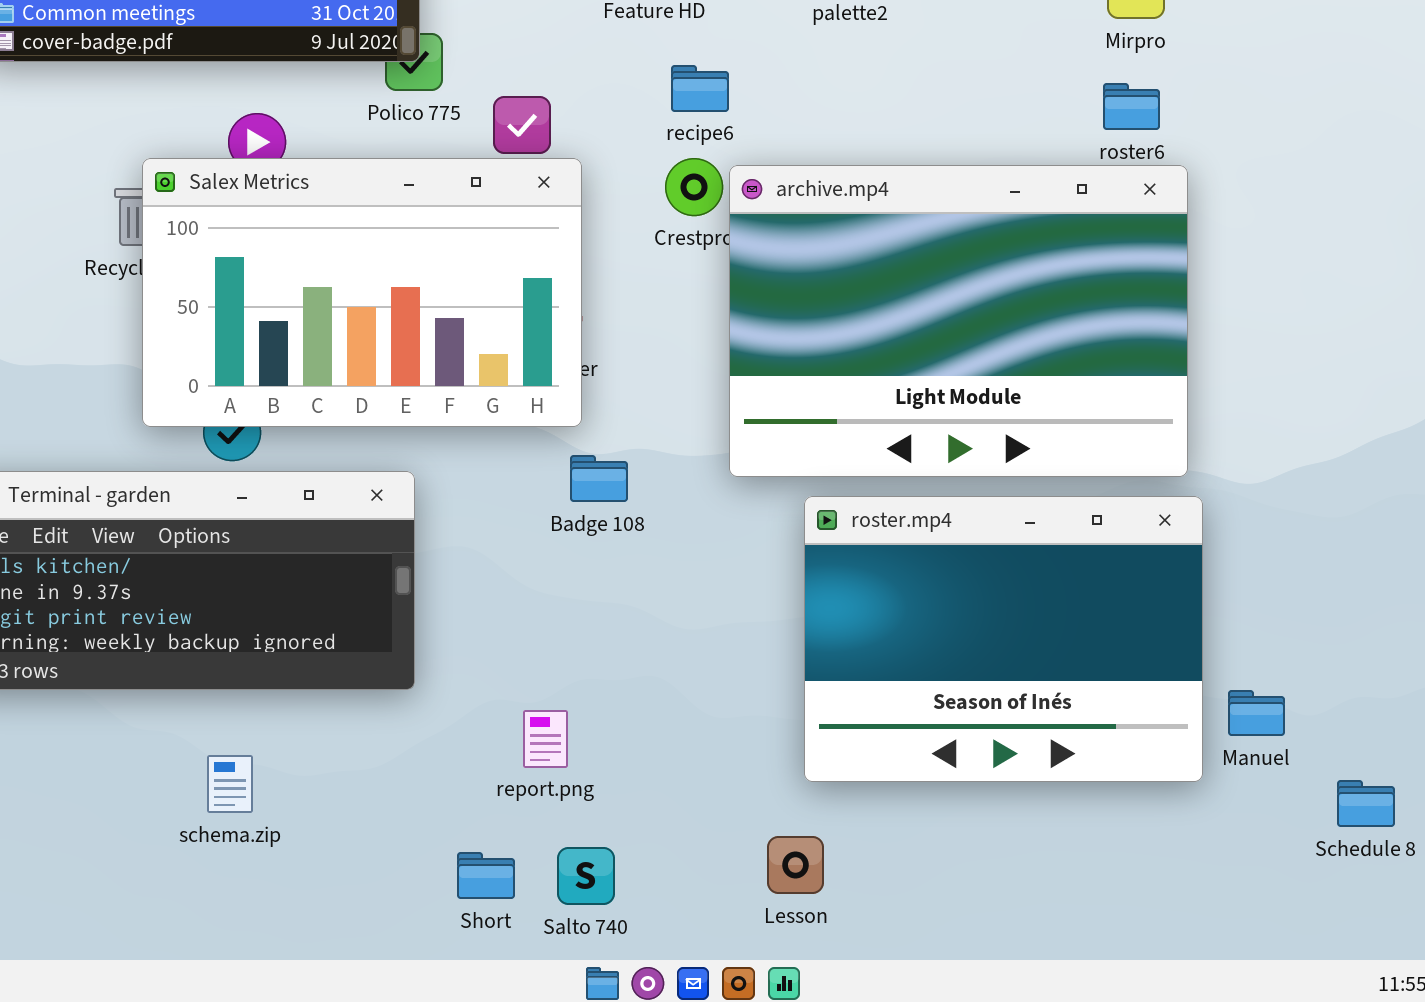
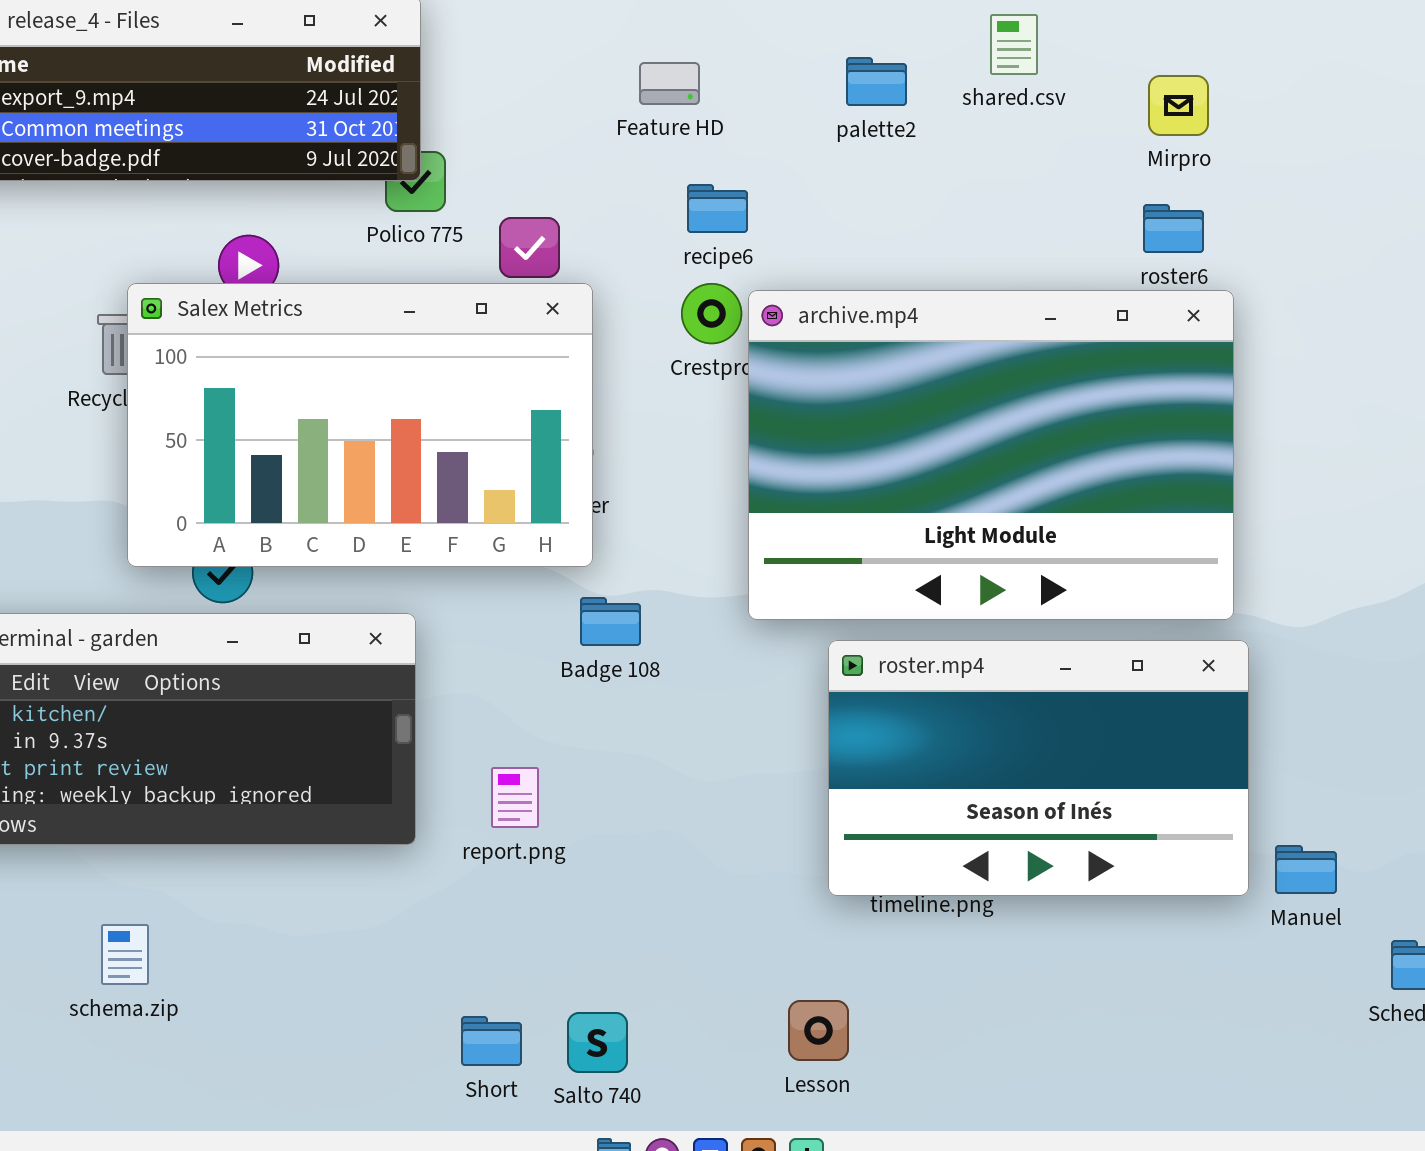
roster.mp4: [804,496,1203,782] -> [828,640,1249,896], resized
report.png: [523,710,568,768] -> [491,767,539,828], moved
schema.zip: [207,755,253,813] -> [101,924,149,985], moved

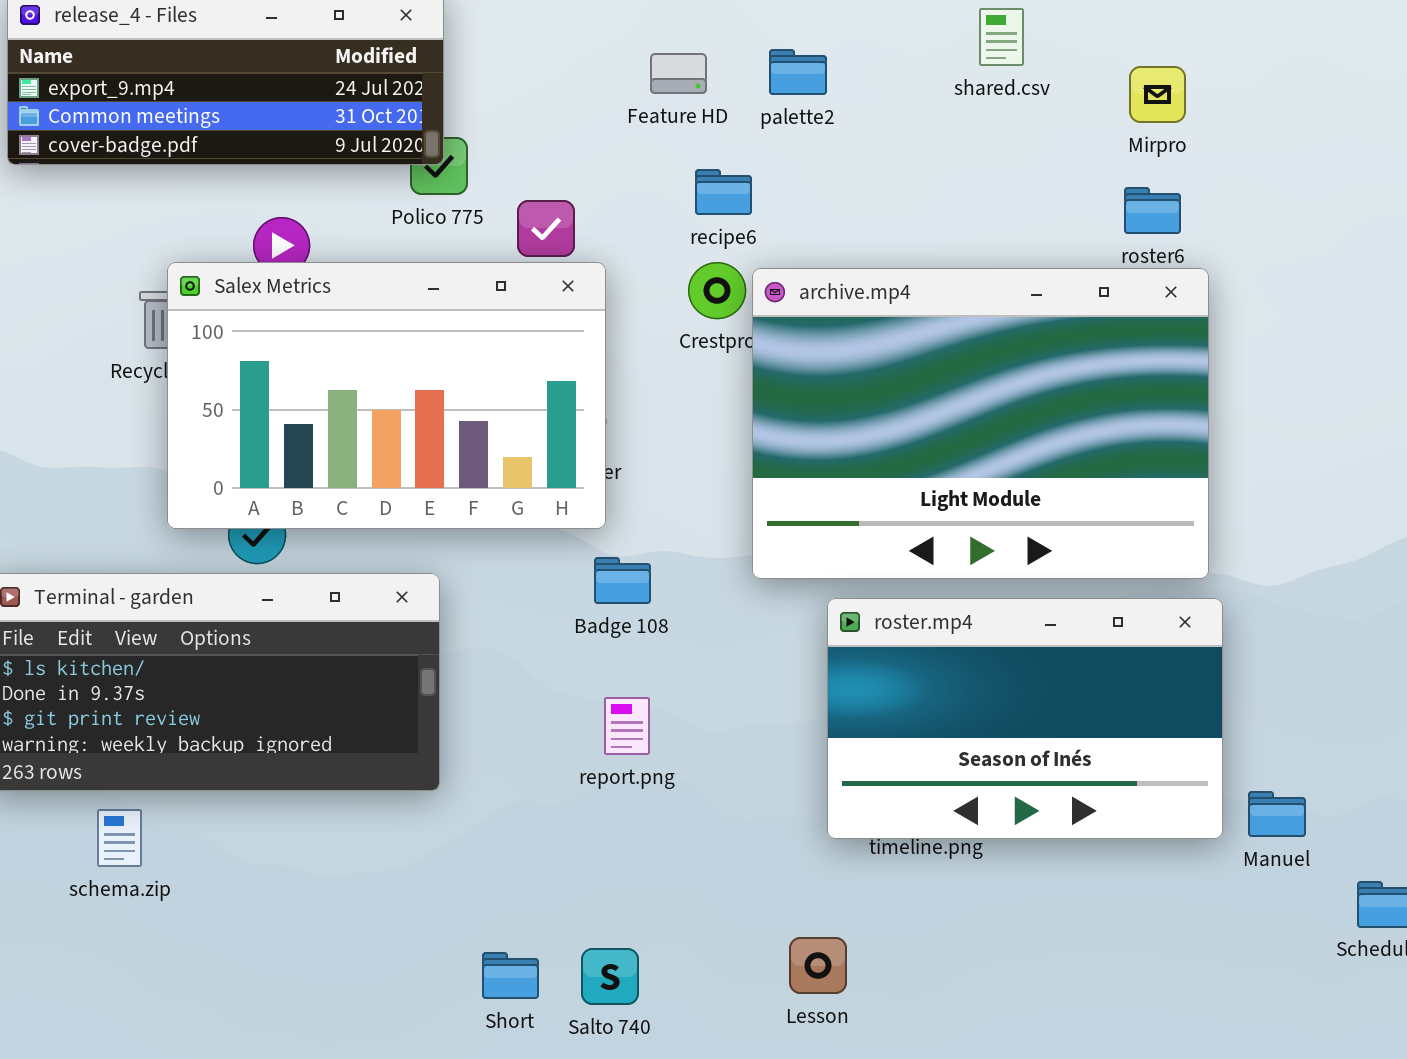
palette2: [846,57,907,106] -> [769,49,827,95], moved
report.png: [491,767,539,828] -> [604,697,650,755], moved
schema.zip: [101,924,149,985] -> [97,809,142,867], moved

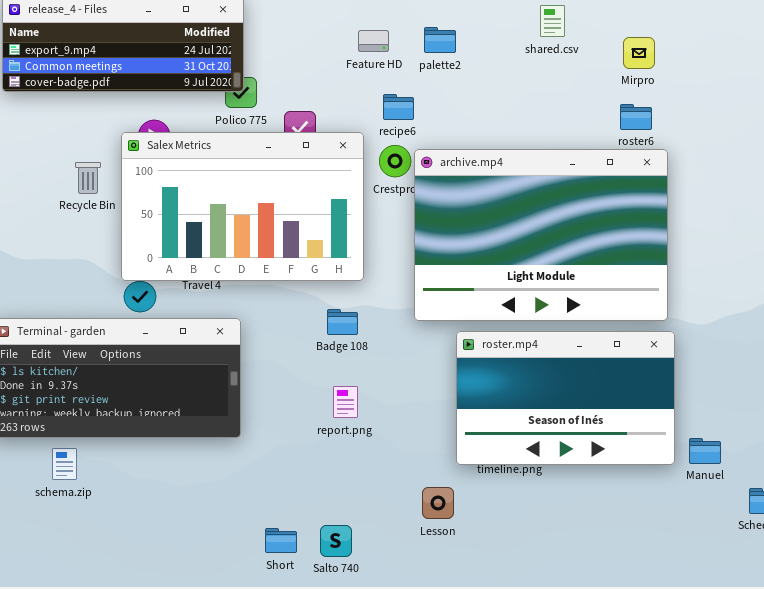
Salex Metrics: [167,262,606,529] -> [121,132,364,281], moved
Lesson: [789,937,847,994] -> [422,487,454,519], moved

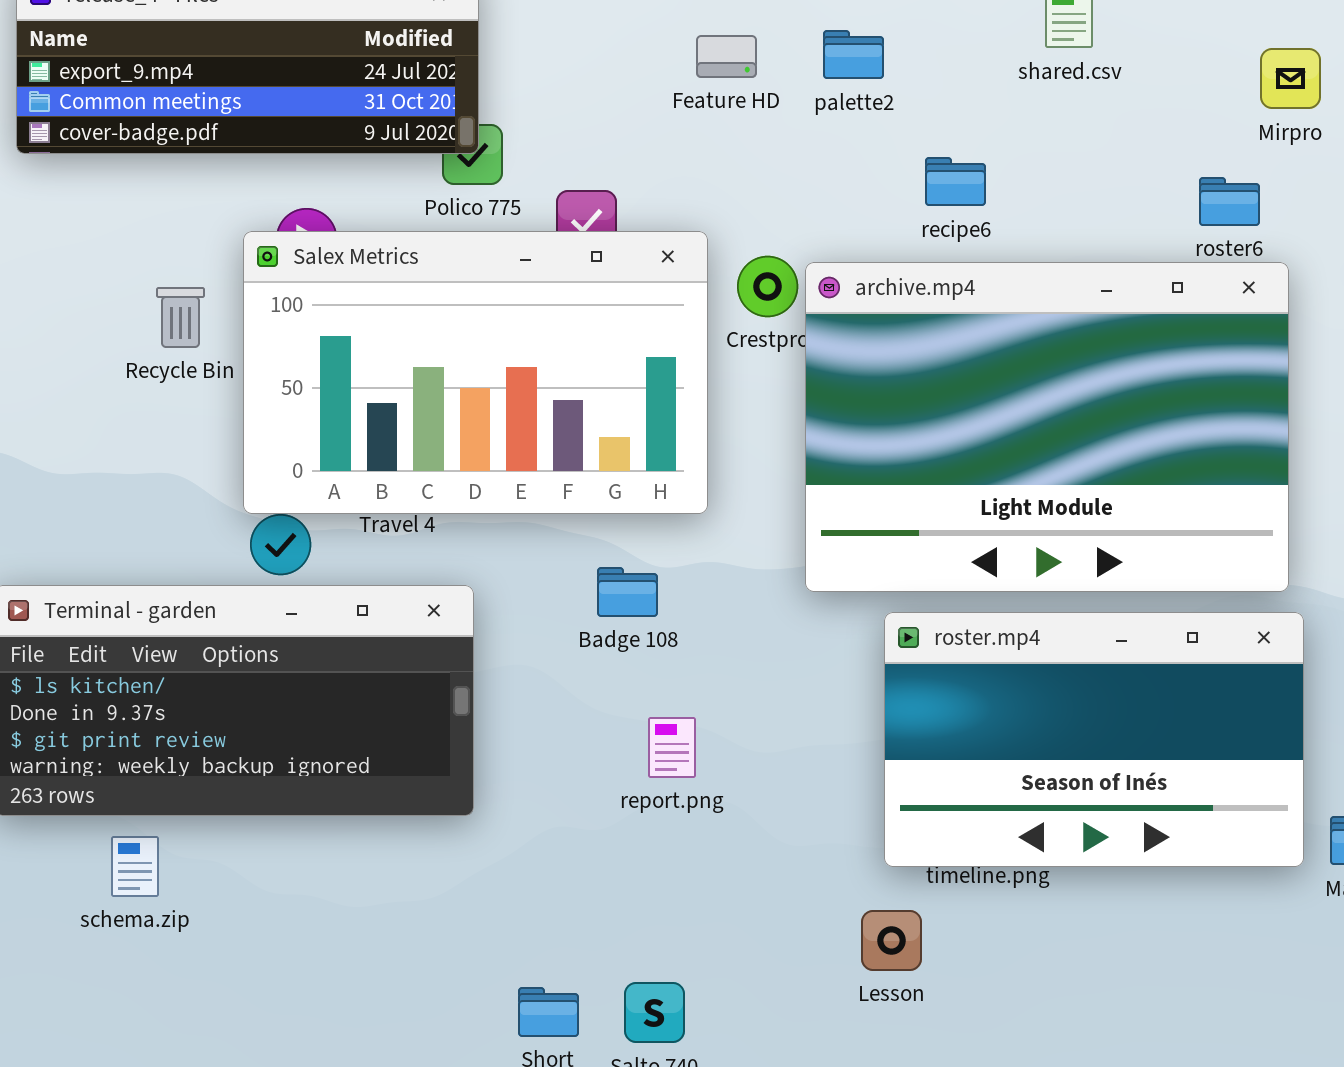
Mirpro: [623,37,655,69] -> [1260,48,1321,109], moved
recipe6: [383,94,414,120] -> [925,157,986,206], moved
Badge 108: [327,309,358,335] -> [597,567,658,617], moved
Lesson: [422,487,454,519] -> [861,910,922,971], moved

